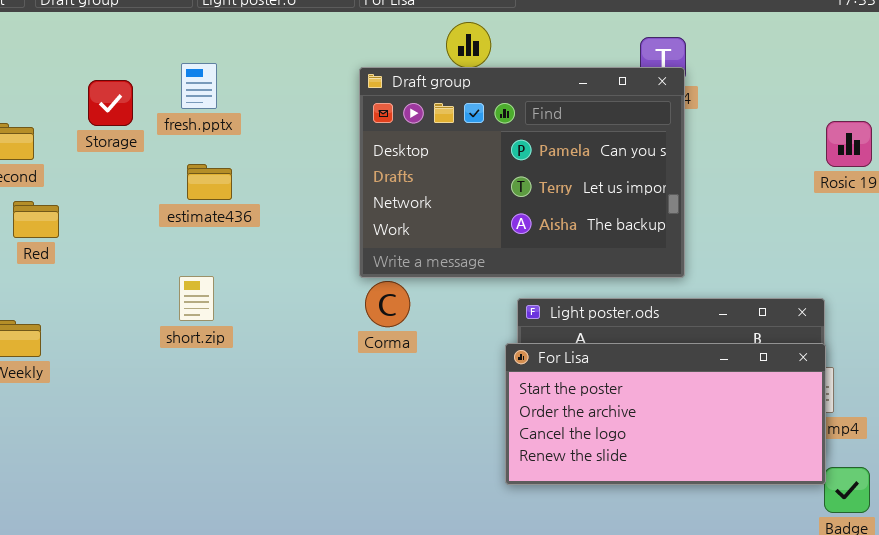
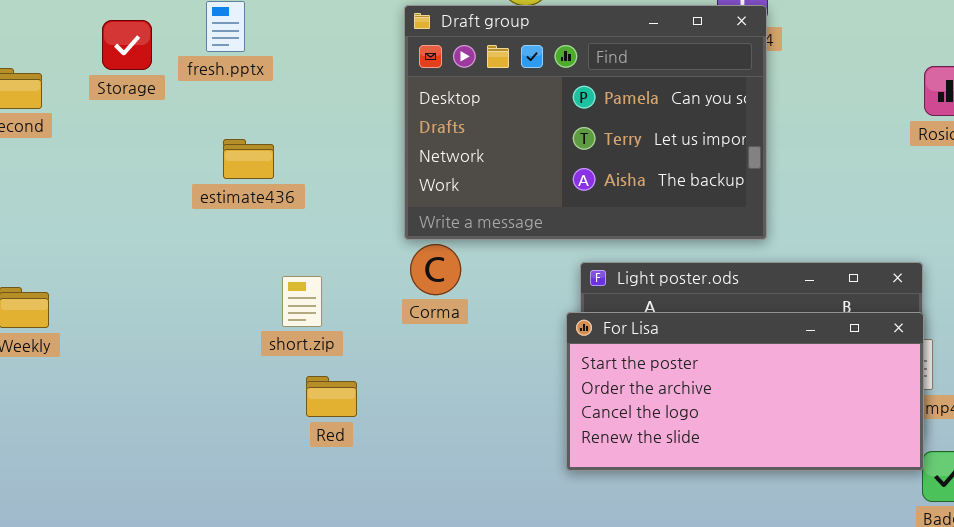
estimate436: [187,164,232,200] -> [223,139,274,179], moved
Red: [13,201,59,238] -> [306,376,357,417], moved
short.zip: [179,276,214,321] -> [282,276,322,327], moved

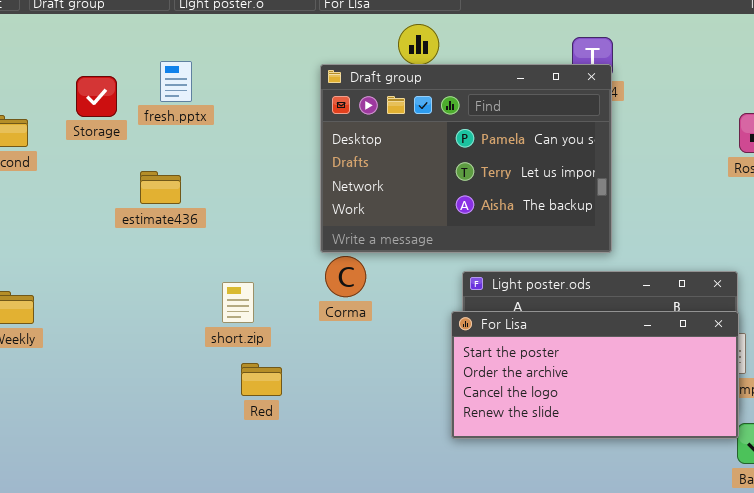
estimate436: [223,139,274,179] -> [140,171,181,204], moved

